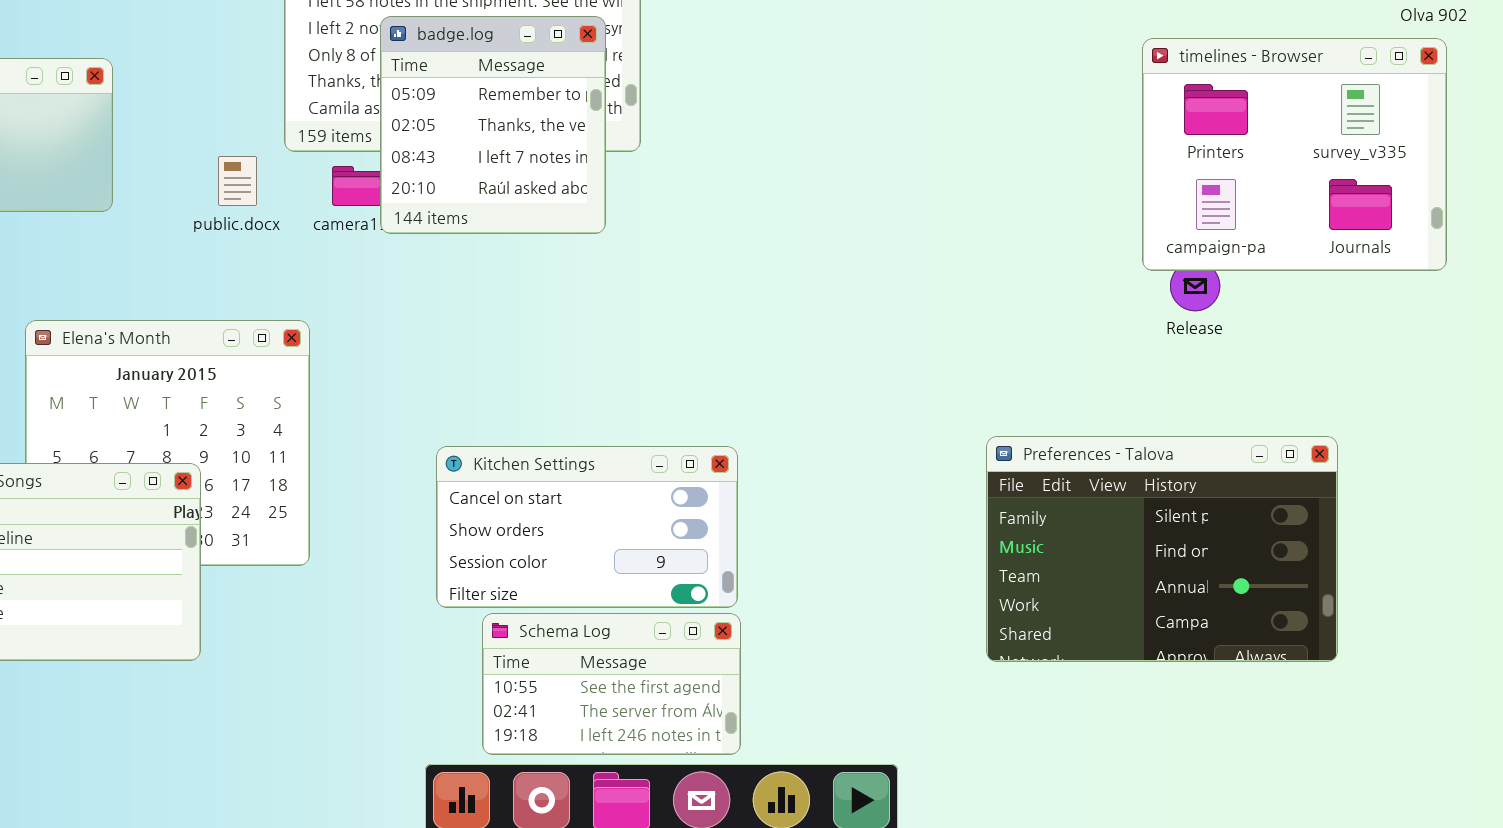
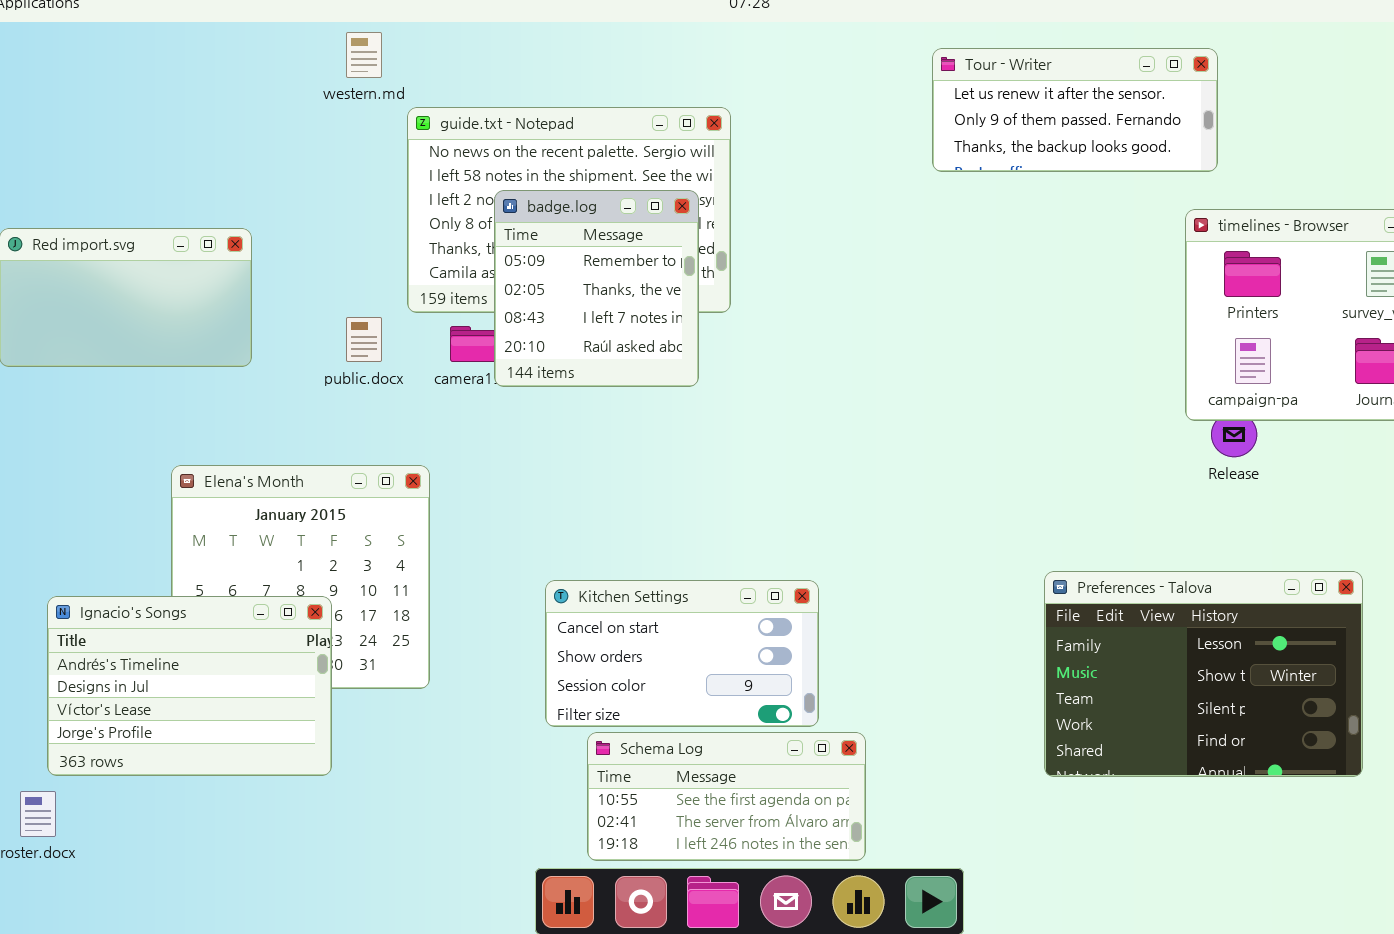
Preferences - Talova: [986,436,1338,662] -> [1044,571,1363,777], scrolled up 2 rows
Schema Log: [482,613,741,755] -> [587,732,866,861], resized

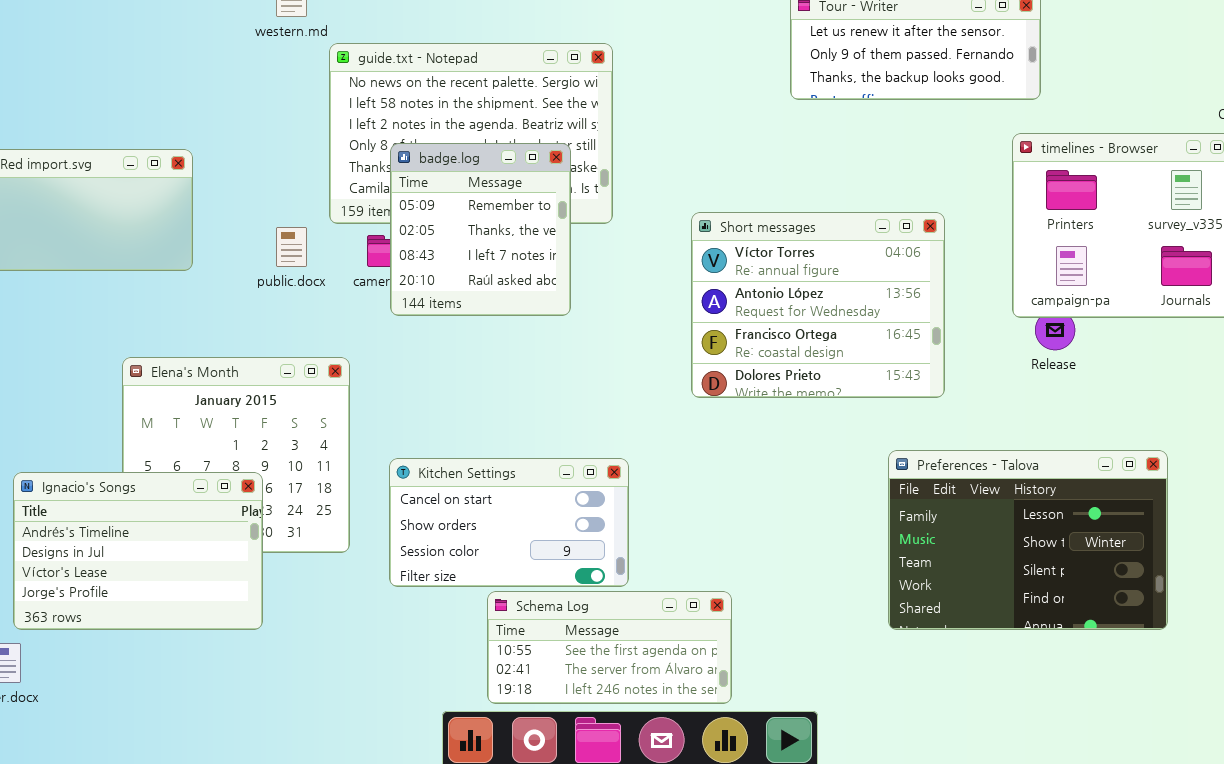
badge.log: [494,190,699,387] -> [390,143,571,316], moved
Short messages: none -> [691,212,945,398], opened
Kitchen Settings: [545,580,819,727] -> [389,458,629,587], moved

